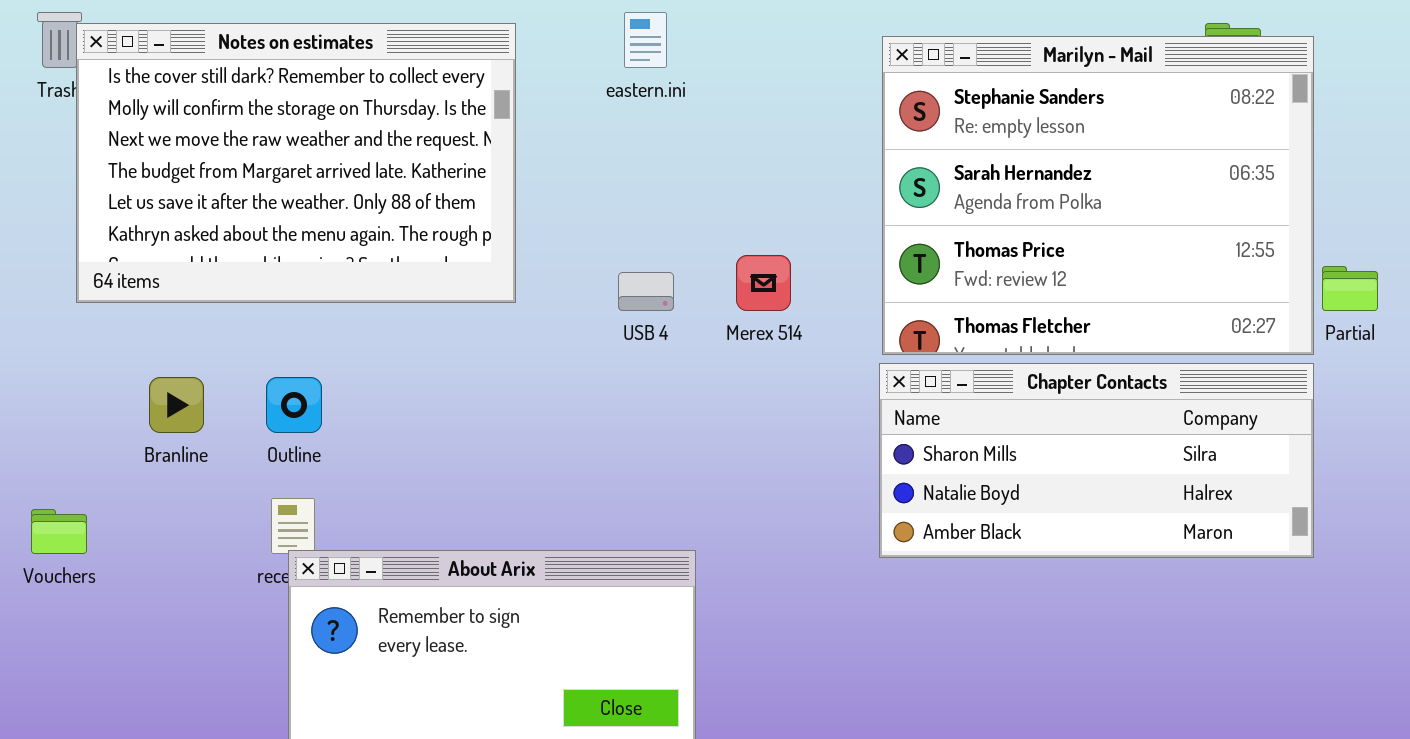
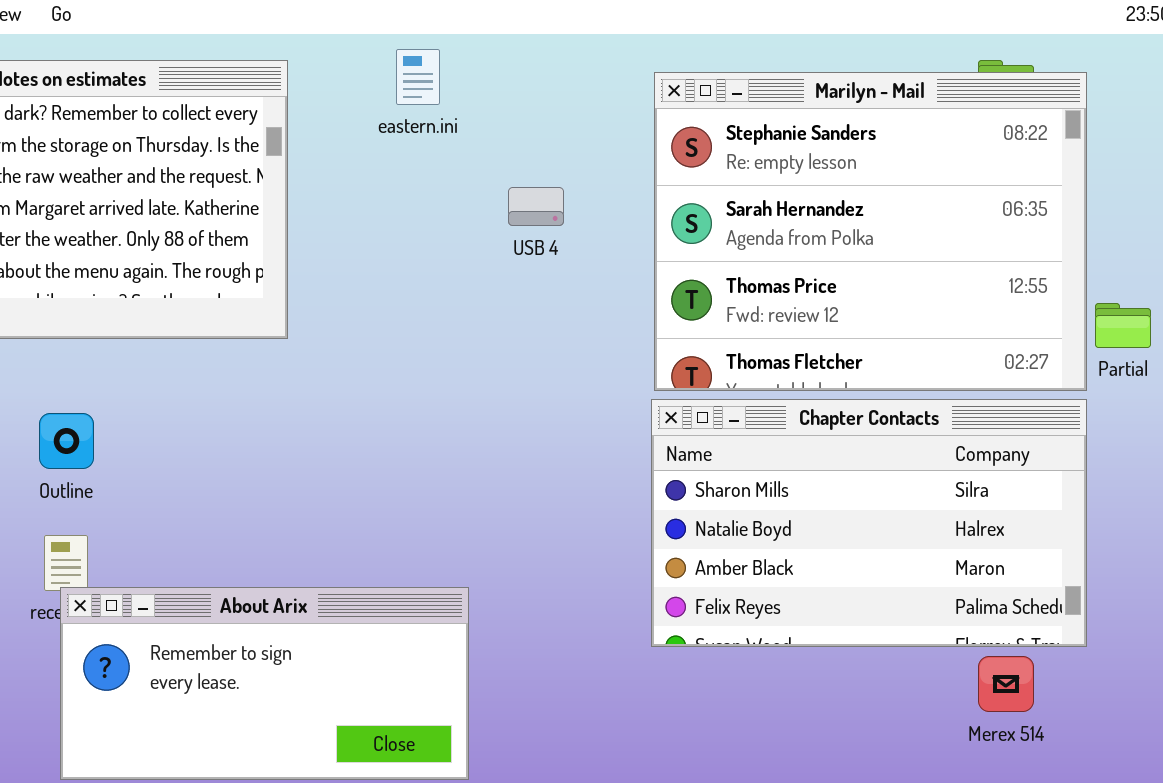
Merex 514: [736,255,791,311] -> [978,656,1034,712], moved
USB 4: [618,272,674,311] -> [508,187,564,226], moved
Chapter Contacts: [879,363,1314,558] -> [651,399,1087,647], resized

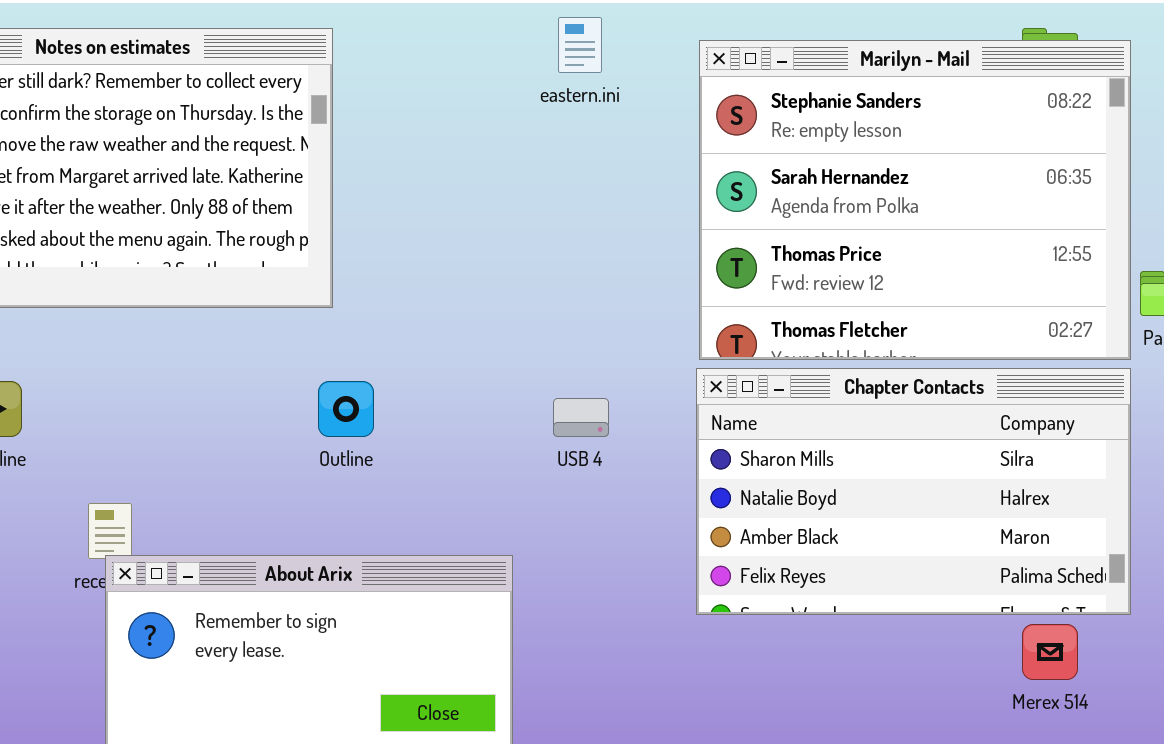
eastern.ini: [396,49,440,105] -> [558,17,602,73], moved
USB 4: [508,187,564,226] -> [553,398,609,437], moved
Outline: [39,413,94,469] -> [318,381,374,437], moved

